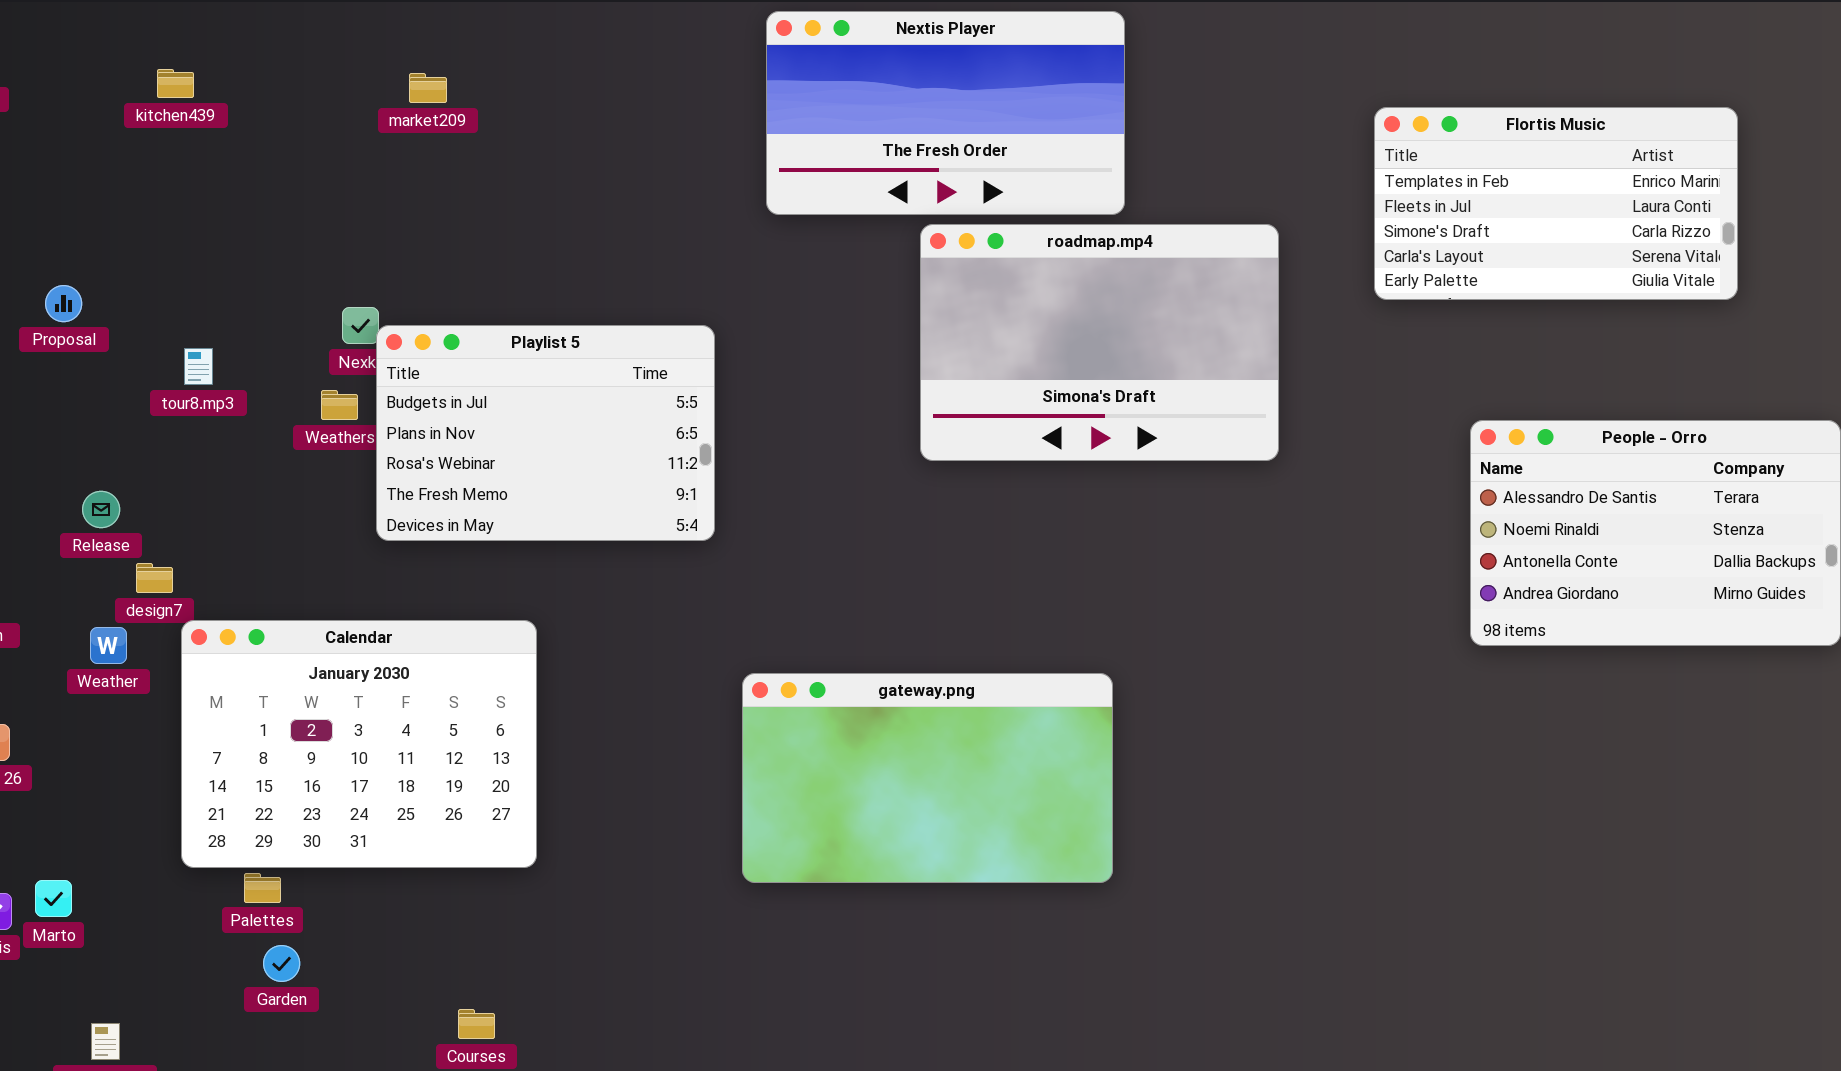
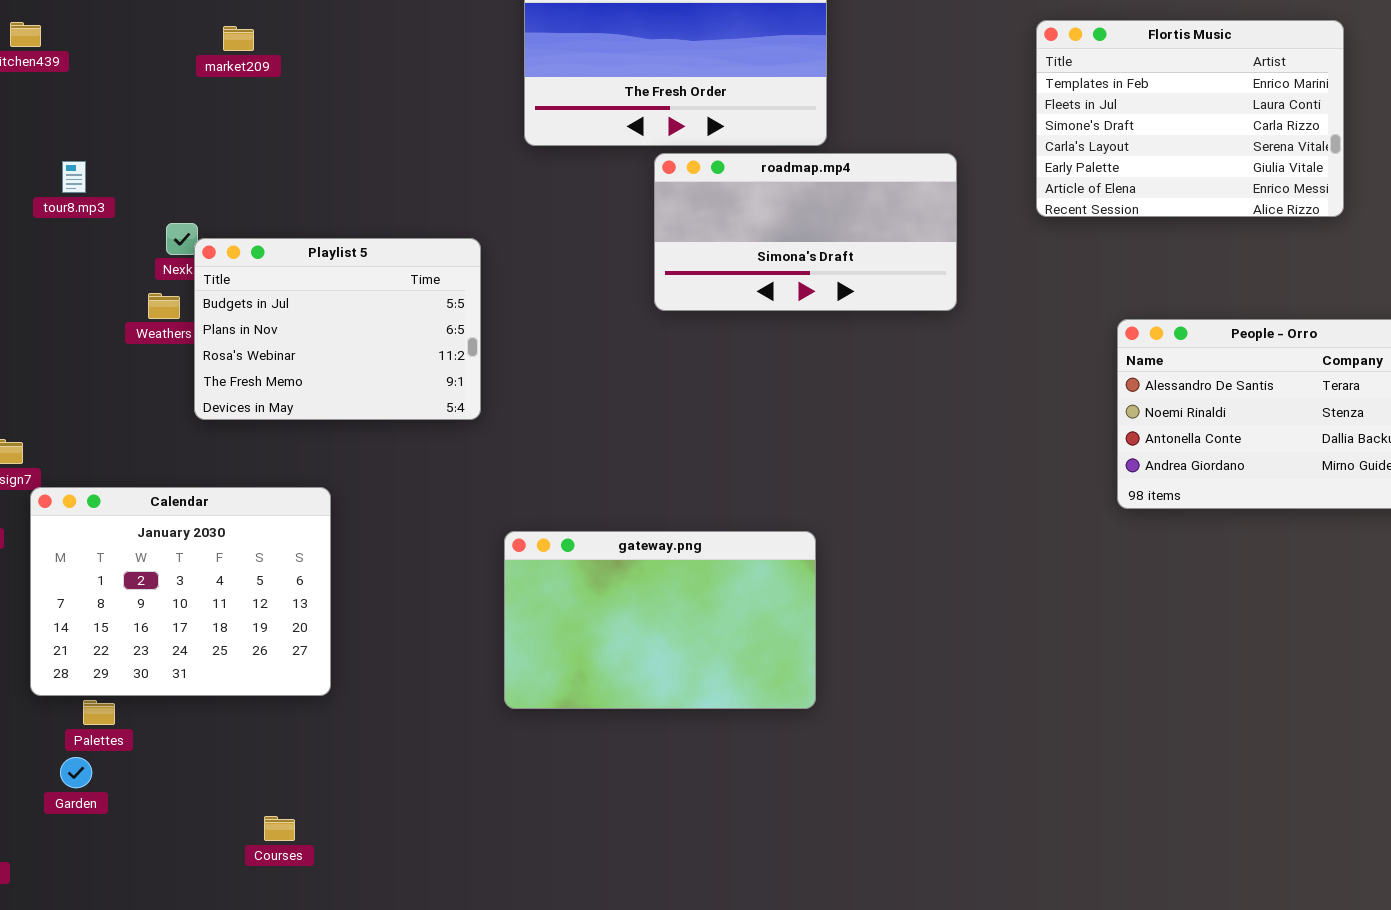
Flortis Music: [1374,107,1738,300] -> [1036,20,1344,217], resized
roadmap.mp4: [920,224,1279,461] -> [654,153,957,311], resized
tour8.mp3: [184,348,213,385] -> [62,161,86,193], moved
Garden: [263,945,300,982] -> [60,757,92,788], moved

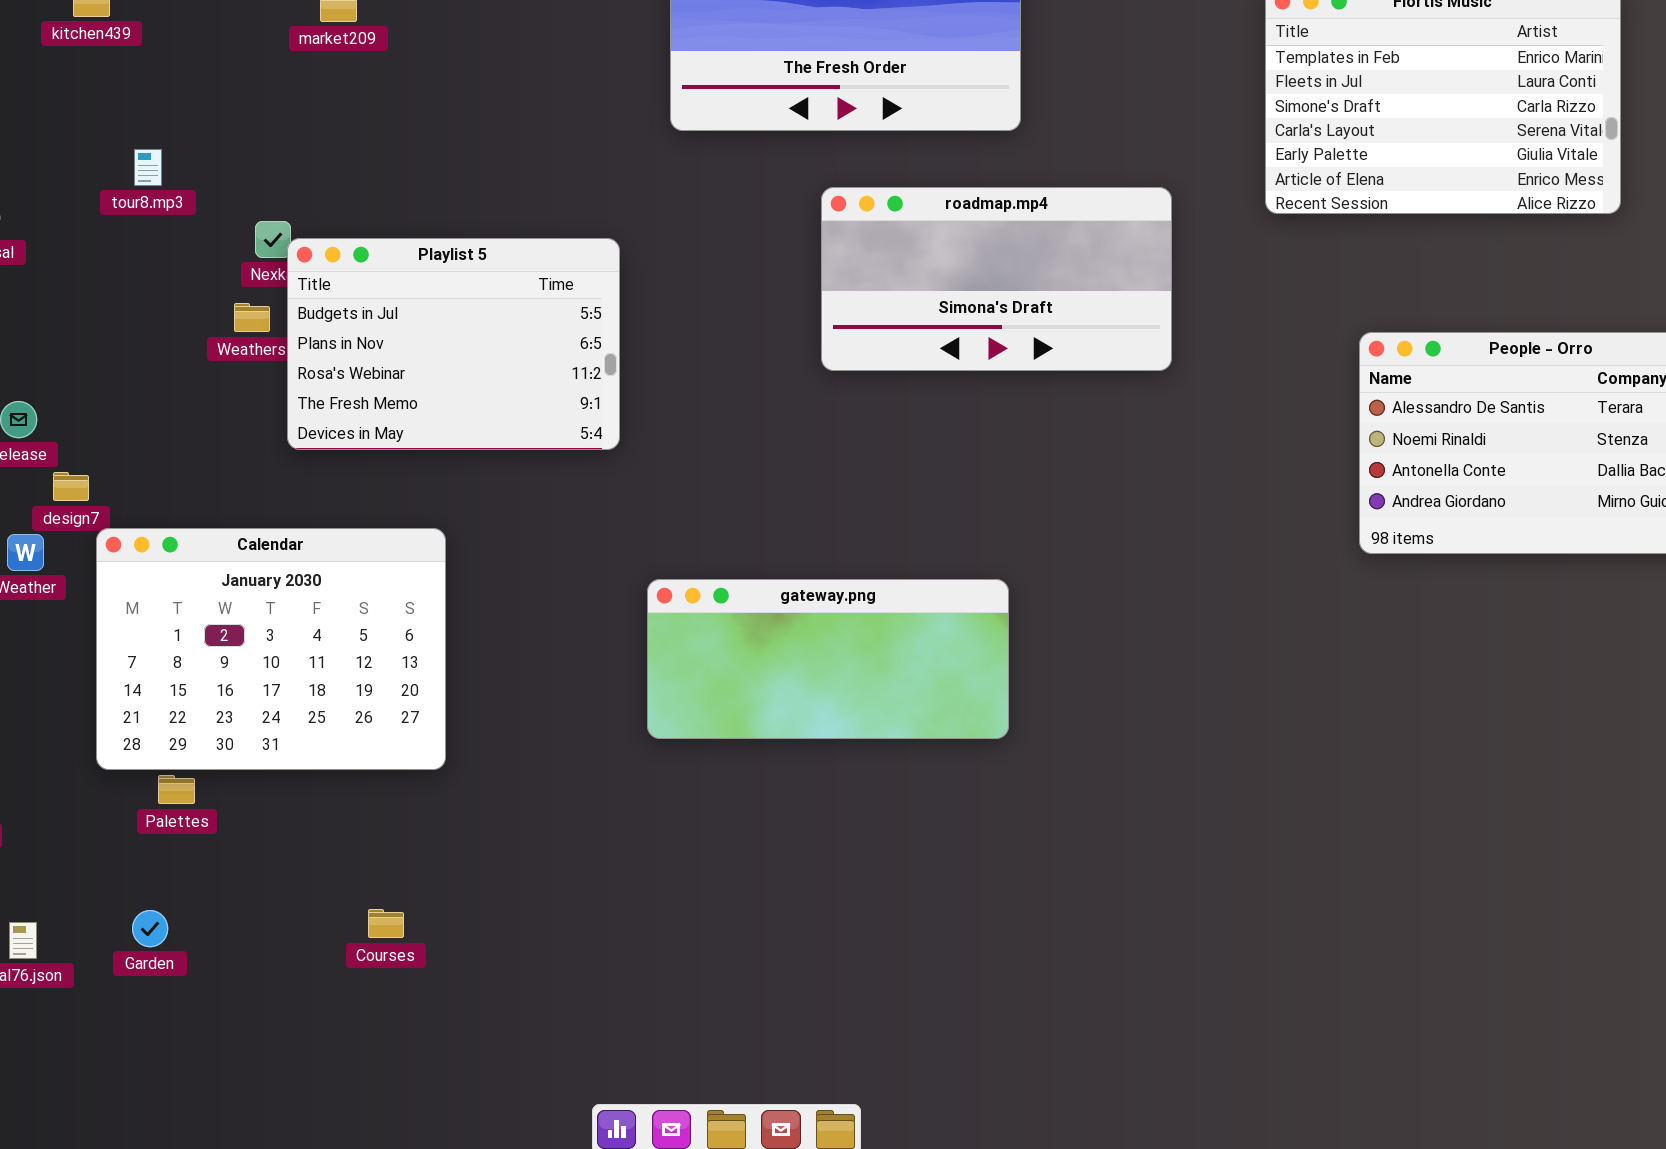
roadmap.mp4: [654,153,957,311] -> [821,187,1172,371], moved
gateway.png: [504,531,816,709] -> [647,579,1009,739], resized
Garden: [60,757,92,788] -> [132,910,168,947], moved

